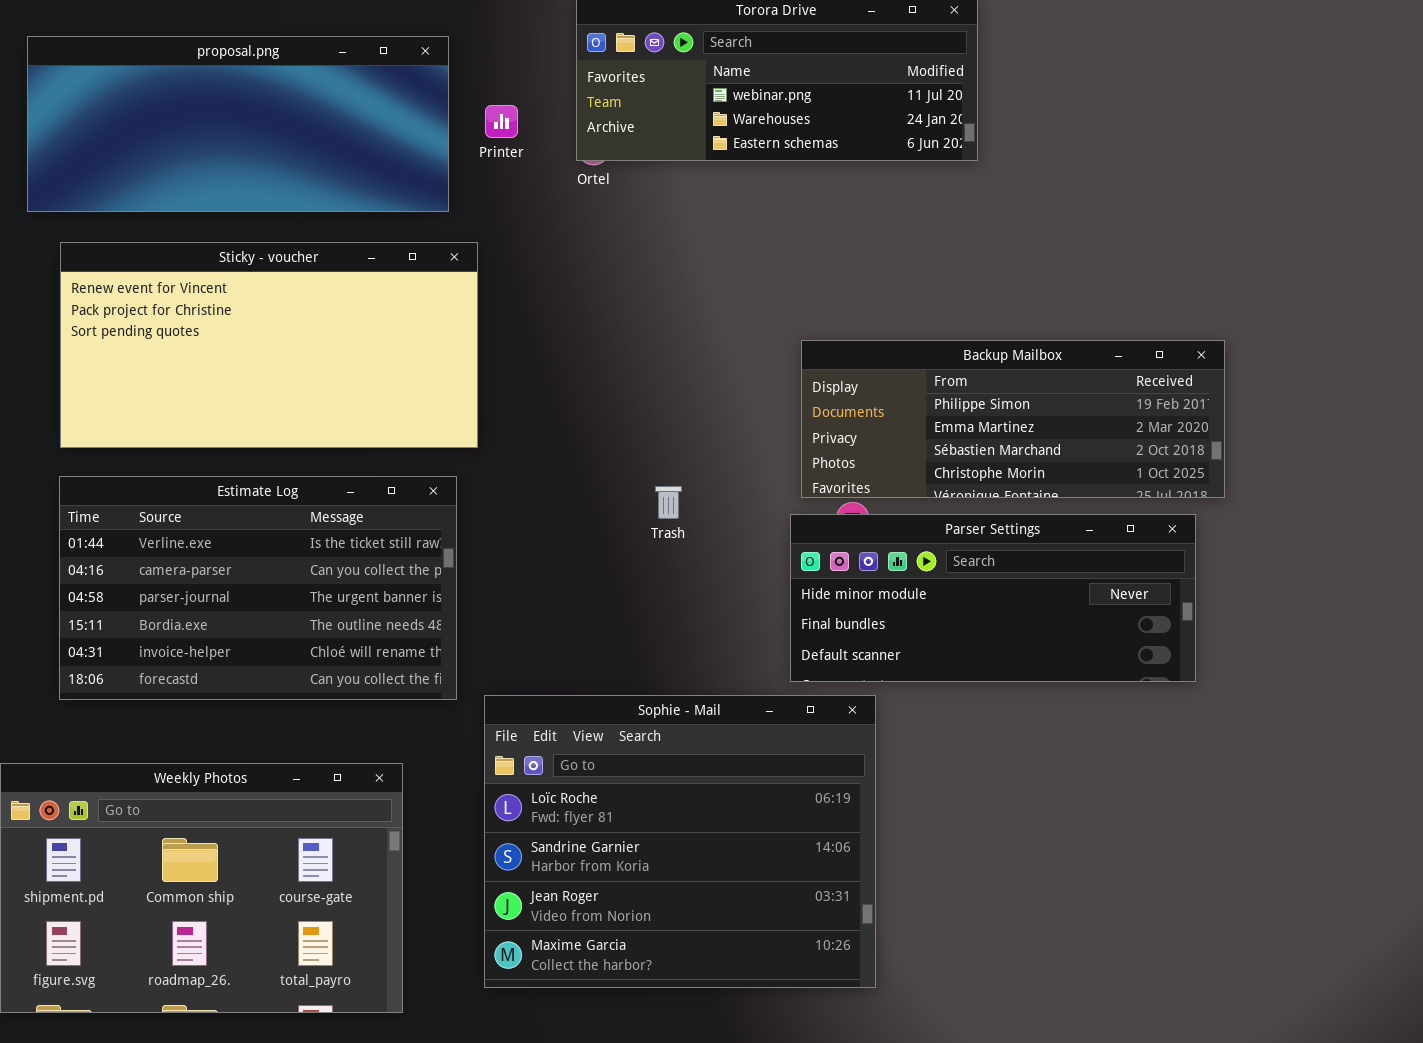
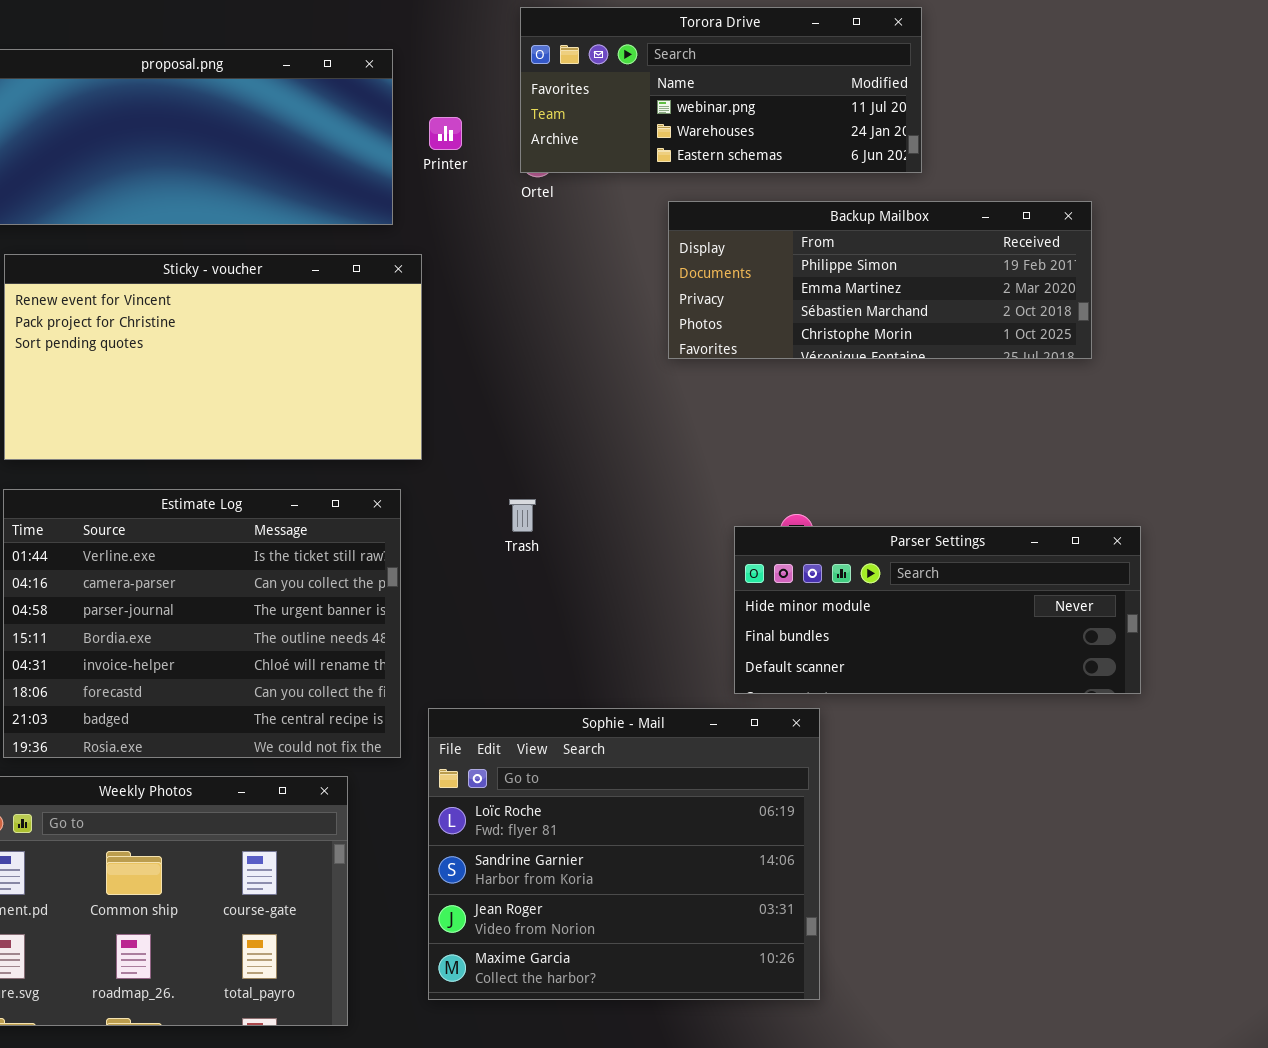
Backup Mailbox: [801,340,1225,498] -> [668,201,1092,359], moved
Estimate Log: [59,476,457,700] -> [3,489,401,758], resized
Trash: [655,486,682,519] -> [509,499,536,532], moved

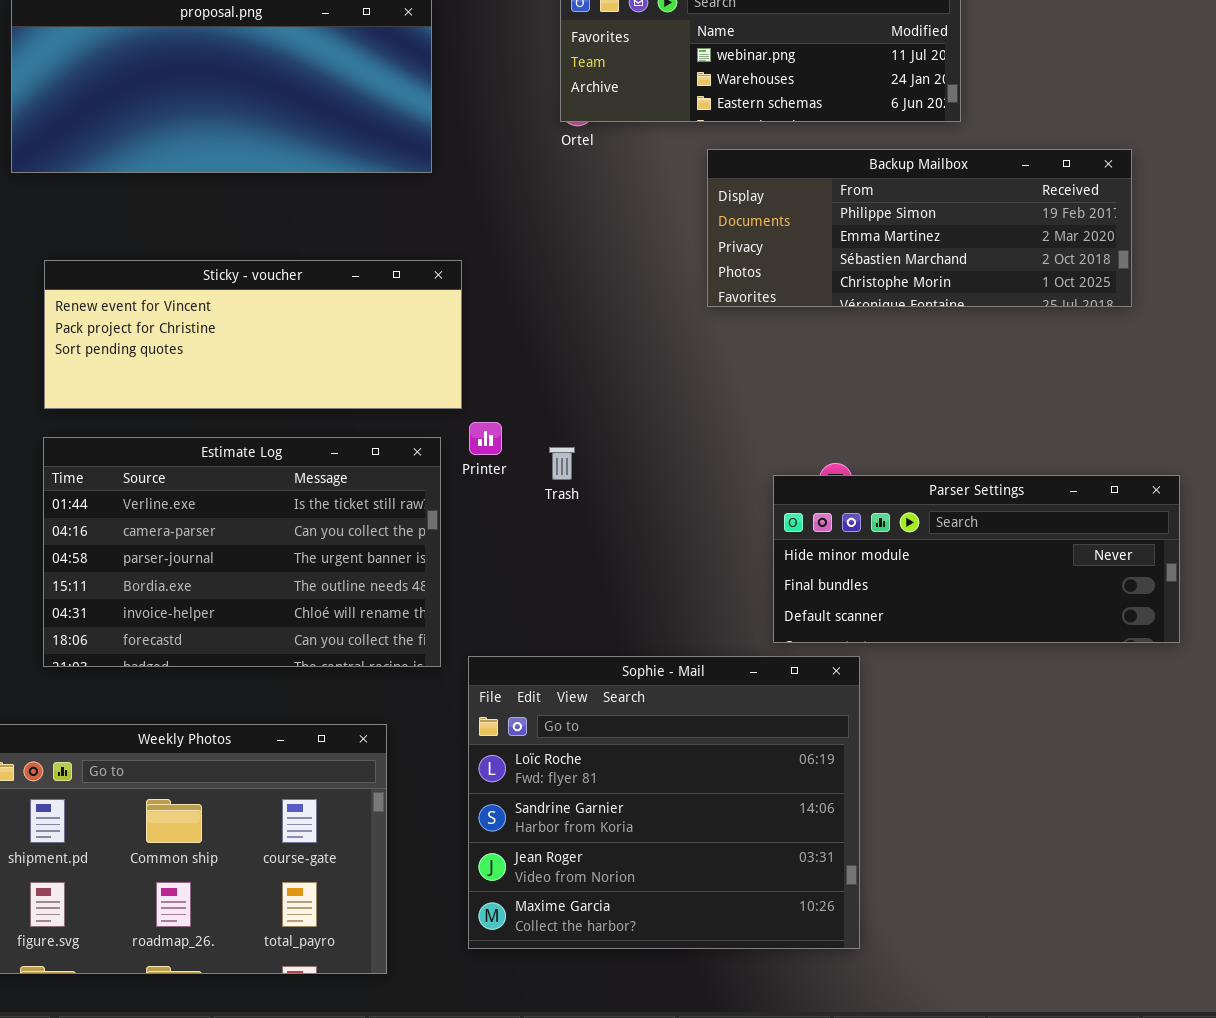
Printer: [429,117,462,150] -> [469,422,502,455], moved
Sticky - voucher: [4,254,422,460] -> [44,260,462,409], resized
Estimate Log: [3,489,401,758] -> [43,437,441,667], resized

